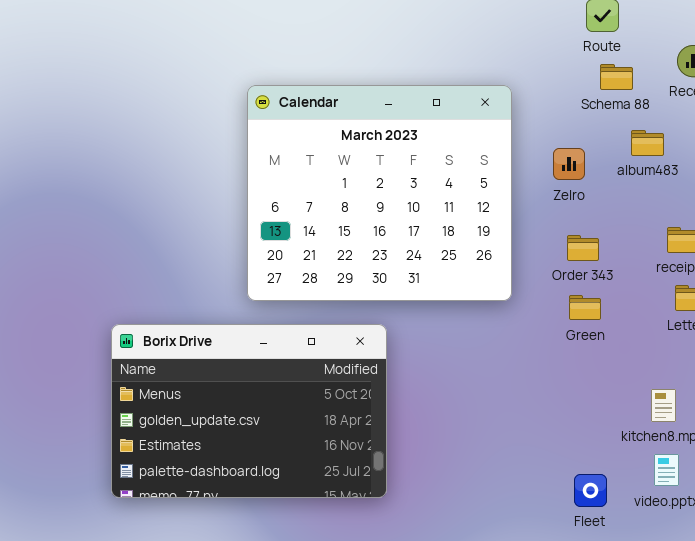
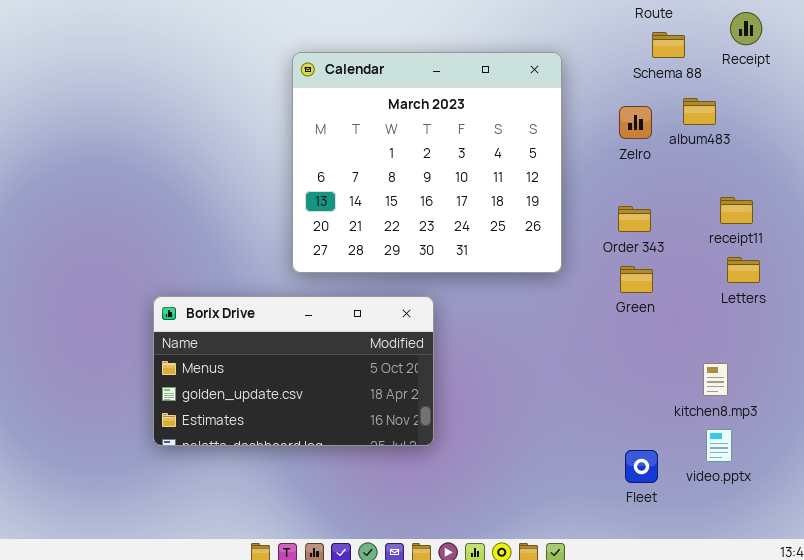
Zelro: [553,148,585,180] -> [619,106,652,139], moved
Borix Drive: [111,324,387,498] -> [153,296,434,446], resized

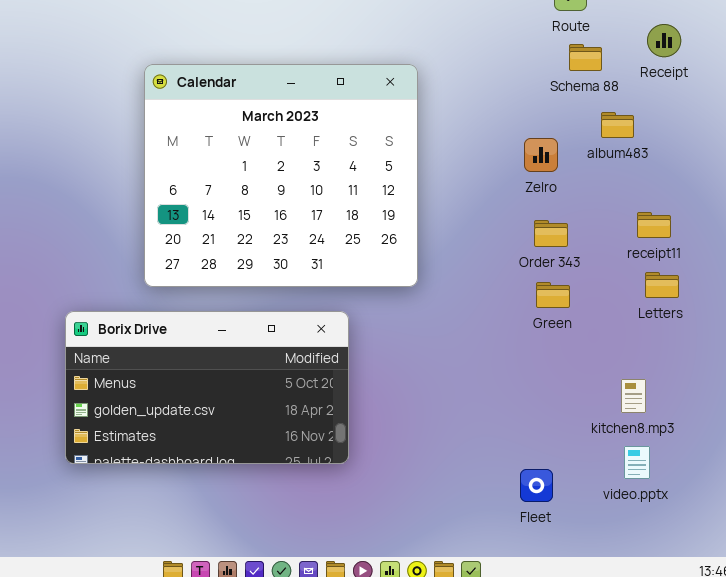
Calendar: [292,52,562,273] -> [144,64,418,287], moved
Zelro: [619,106,652,139] -> [524,138,558,172], moved
Fleet: [625,450,658,483] -> [520,469,553,502], moved

